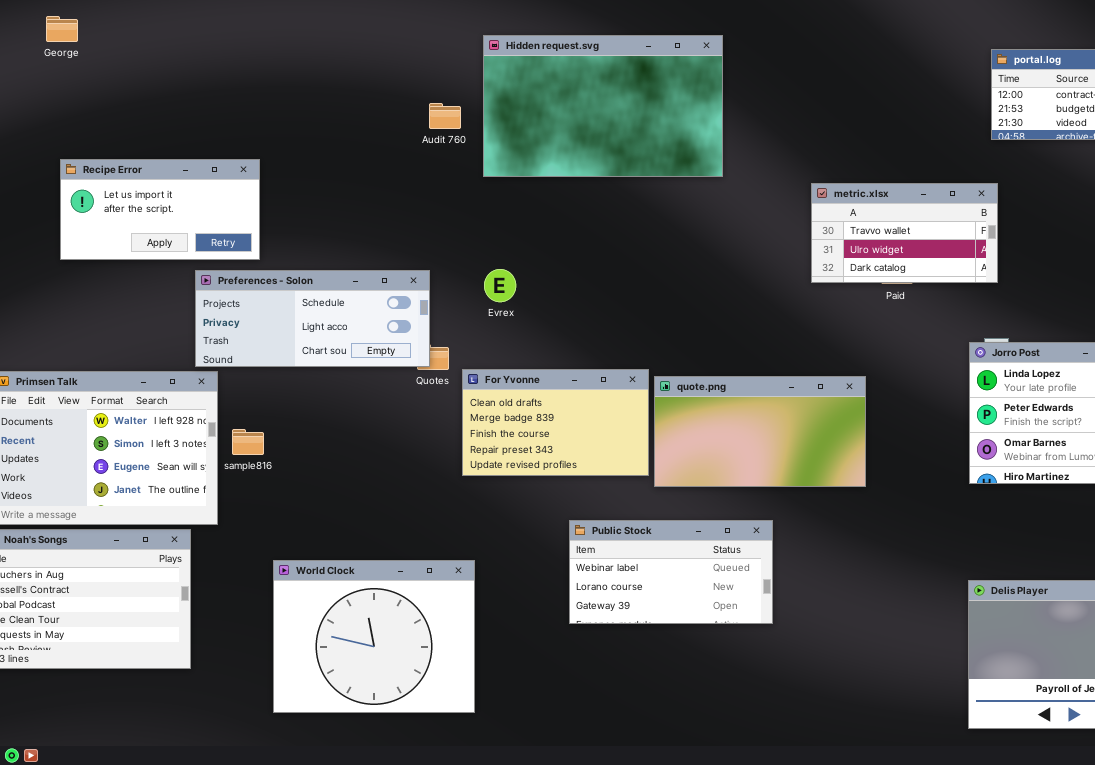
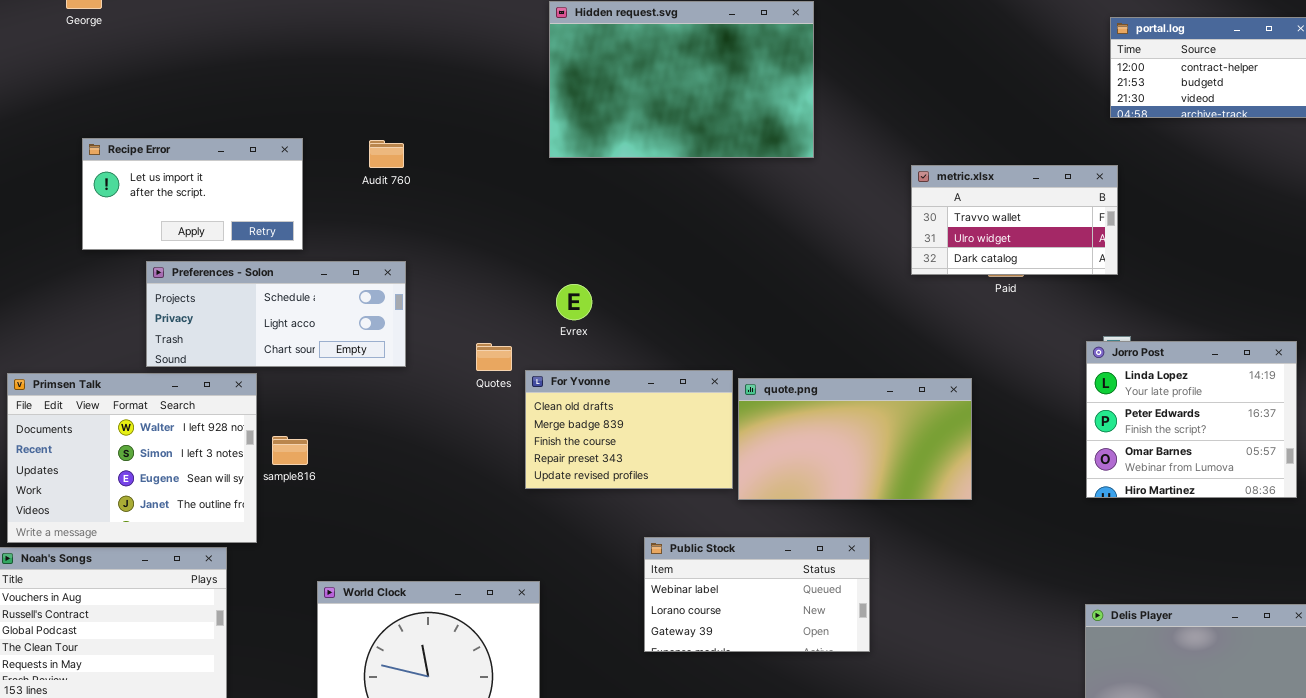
Audit 760: [429,103,461,129] -> [369,140,404,168], moved
Evrex: [484,269,516,302] -> [556,284,592,320], moved
Preferences - Solon: [195,270,430,367] -> [146,261,406,367], moved

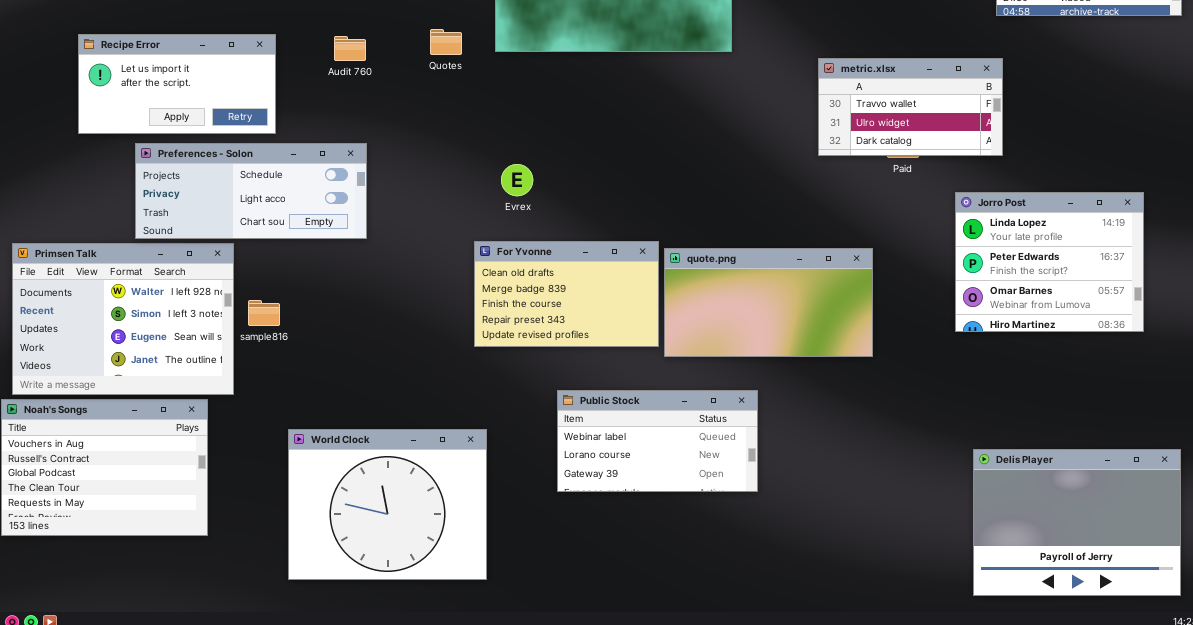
Jorro Post: [1086,341,1297,498] -> [955,192,1144,332], moved
Quotes: [476,343,512,371] -> [430,29,462,55], moved
Public Stock: [644,537,870,652] -> [557,390,758,492], moved

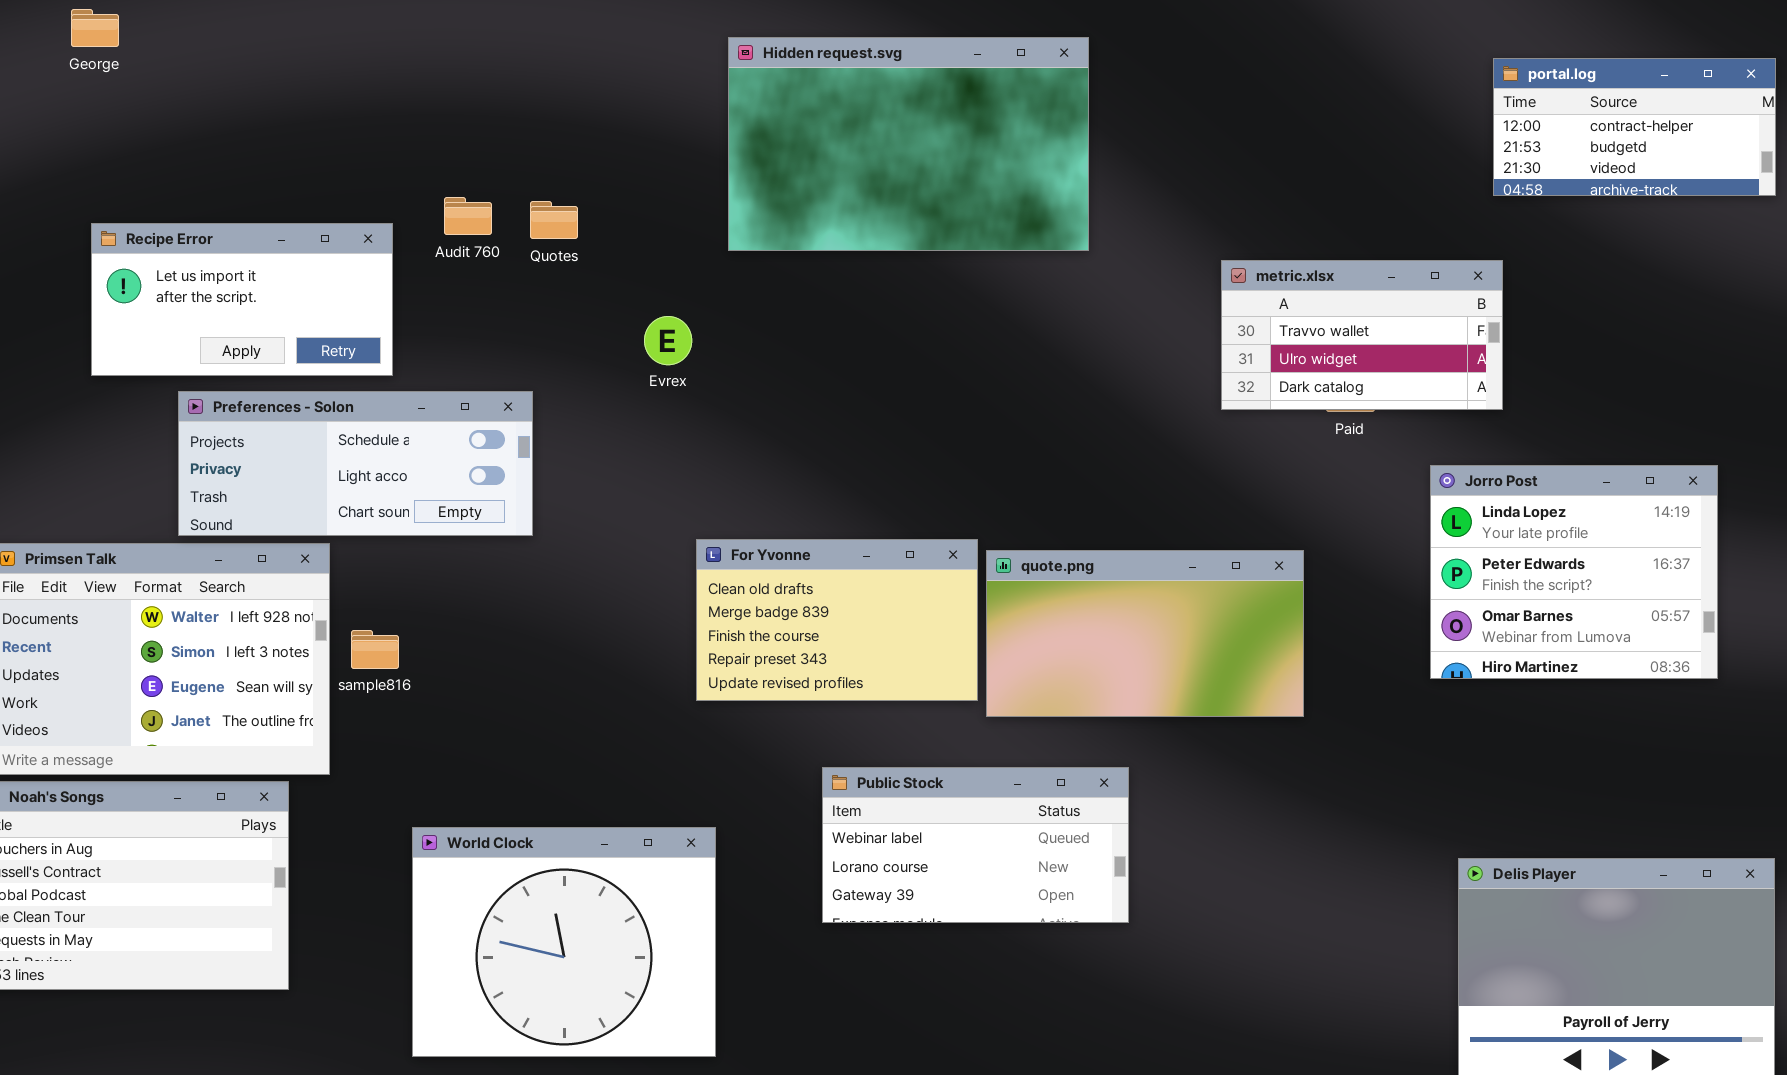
Quotes: [430,29,462,55] -> [530,201,578,239], moved
Audit 760: [334,36,366,61] -> [444,197,492,235], moved
Evrex: [501,164,533,196] -> [644,316,692,365], moved

